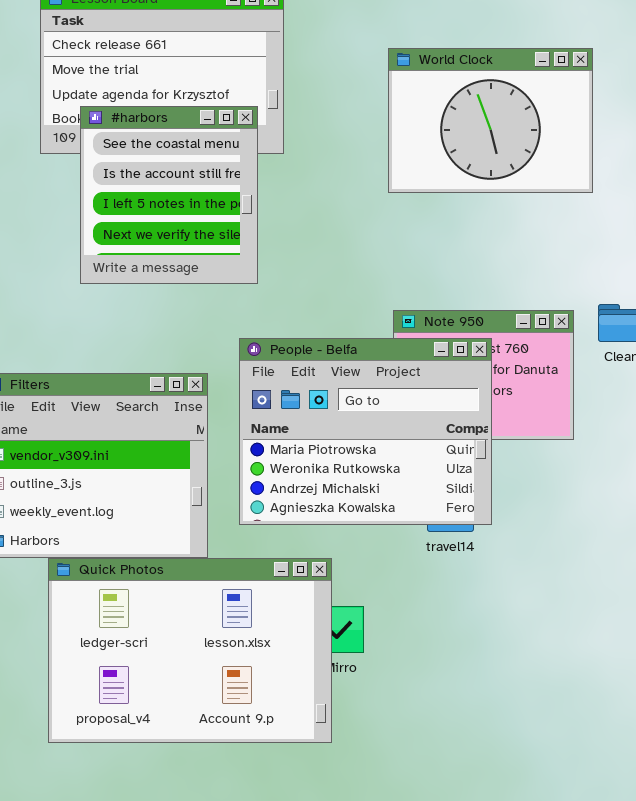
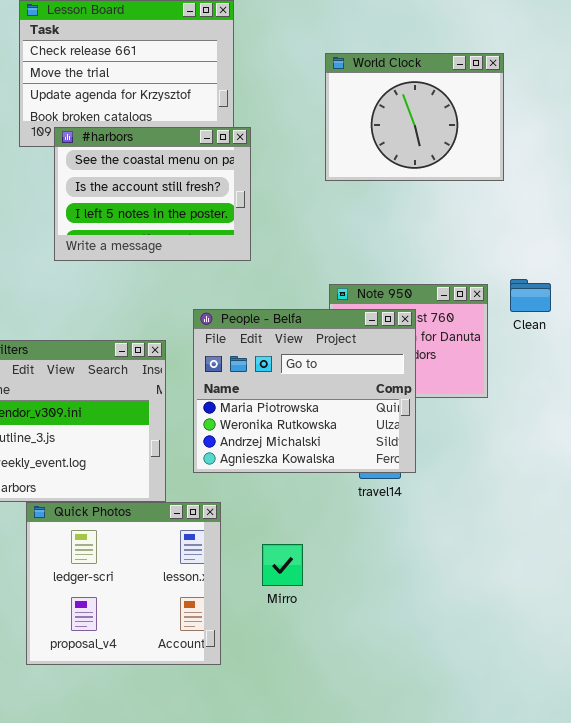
#harbors: [80,106,258,284] -> [54,127,251,261], resized
Quick Photos: [48,558,332,743] -> [26,502,221,665], resized

